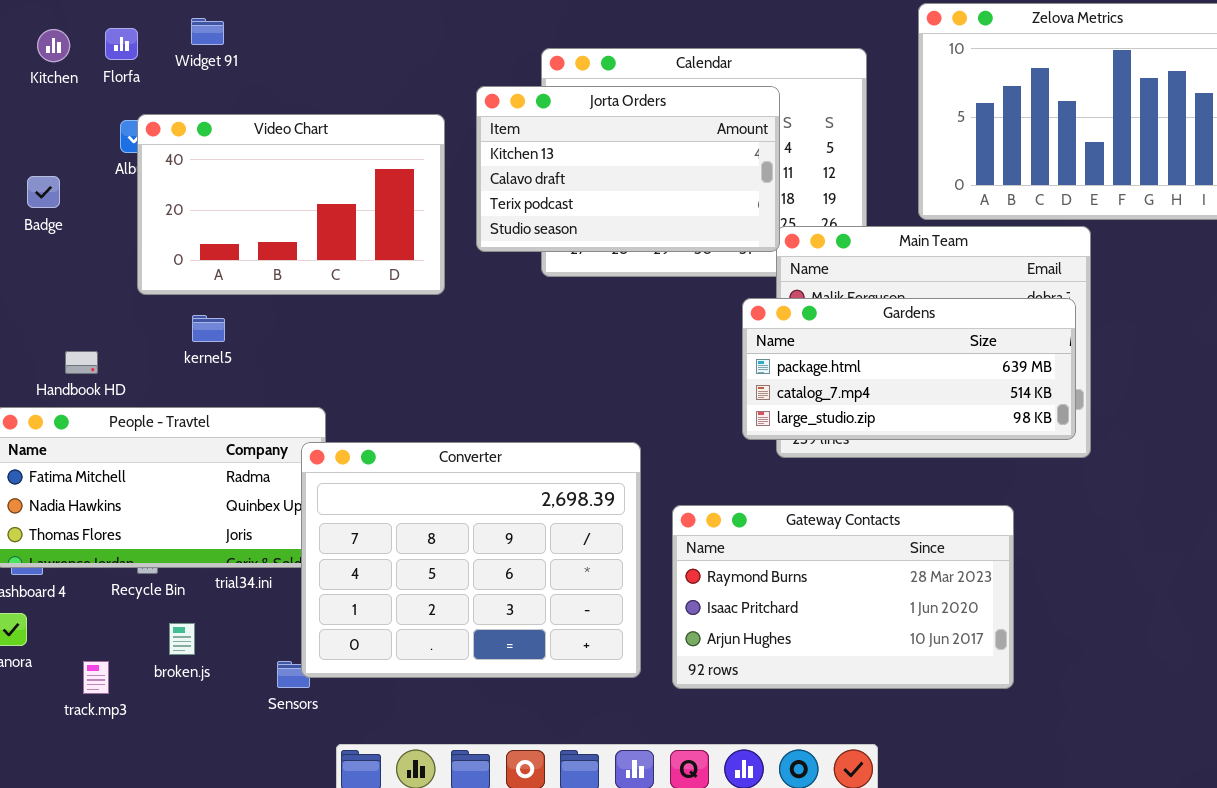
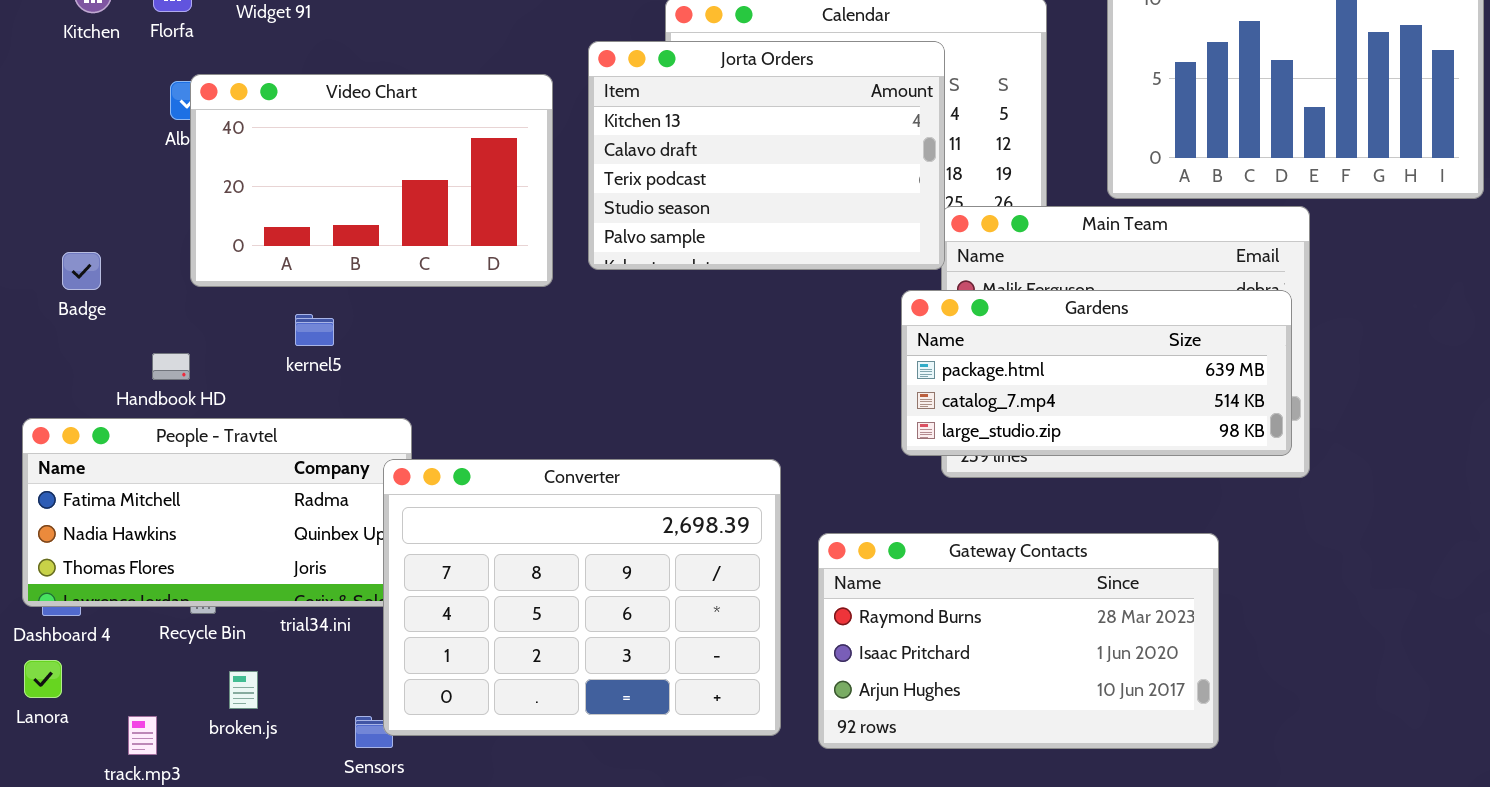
Jorta Orders: [476,86,780,252] -> [588,41,945,270], resized
Badge: [27,176,60,208] -> [62,252,101,290], moved
kernel5: [192,315,225,342] -> [295,314,334,346], moved
Handbook HD: [65,351,98,374] -> [152,353,190,380], moved

